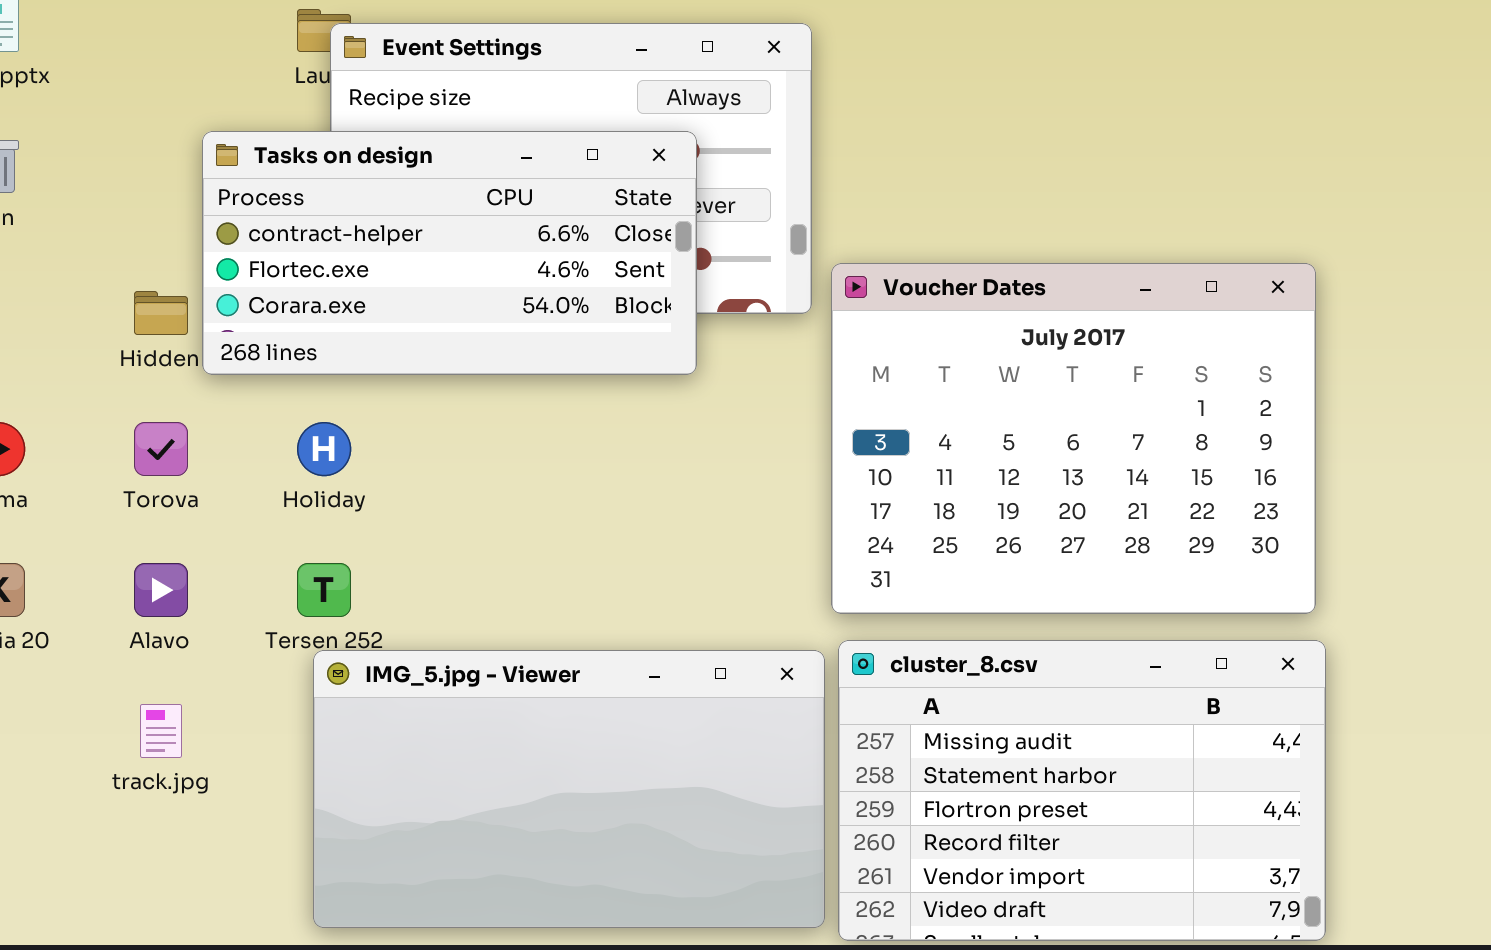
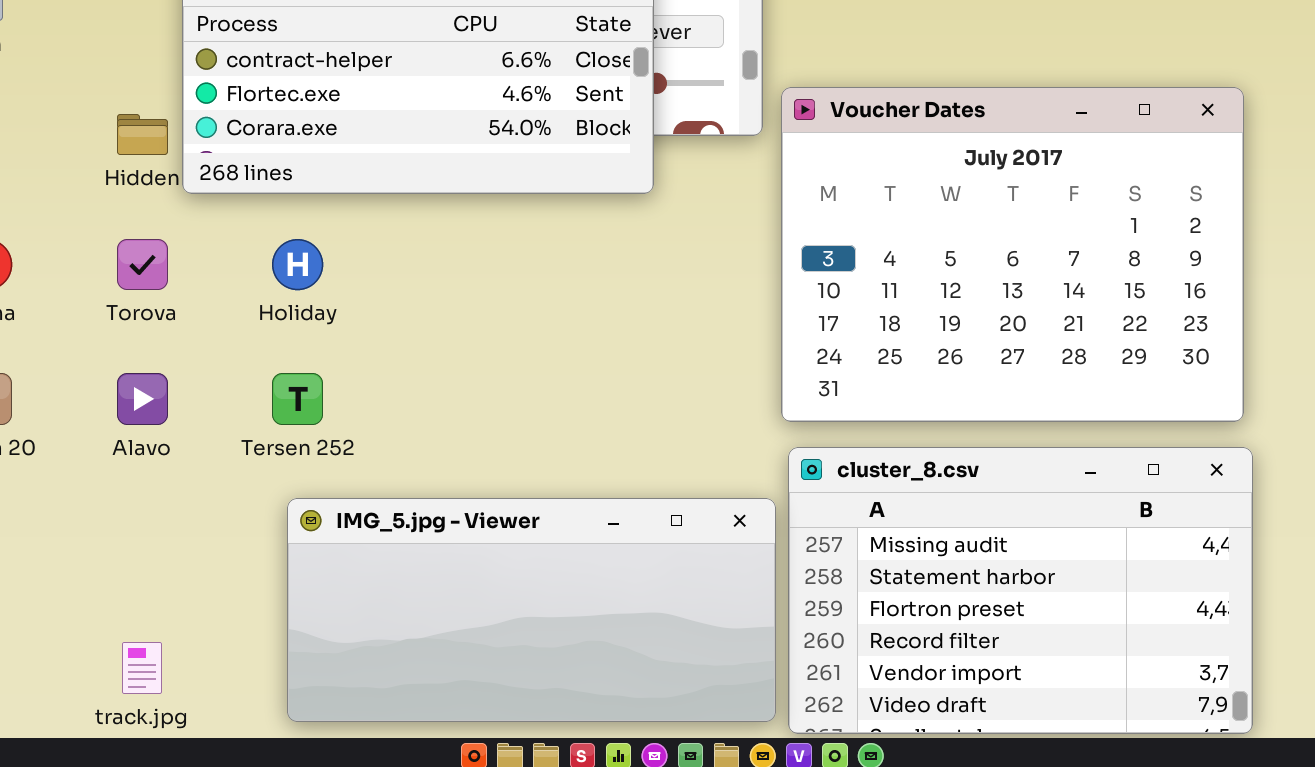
IMG_5.jpg - Viewer: [313,650,825,928] -> [287,498,776,722], resized
track.jpg: [140,704,182,758] -> [122,642,162,694], moved

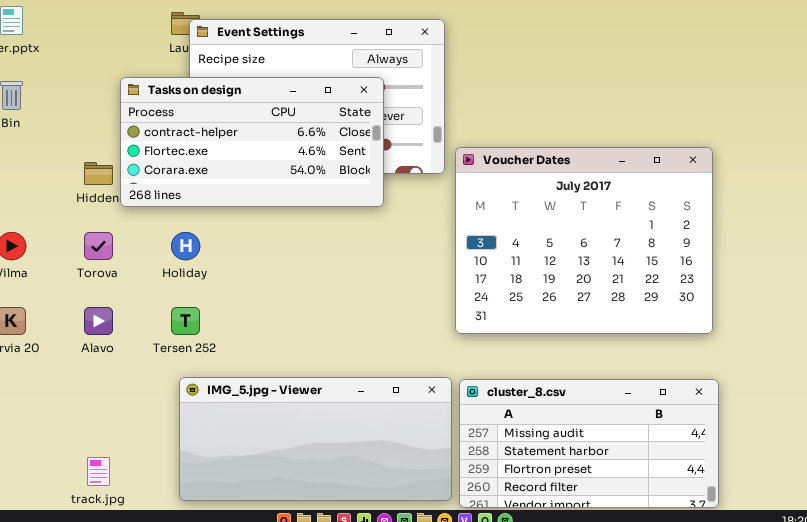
cluster_8.csv: [788,447,1253,734] -> [459,379,719,508], resized

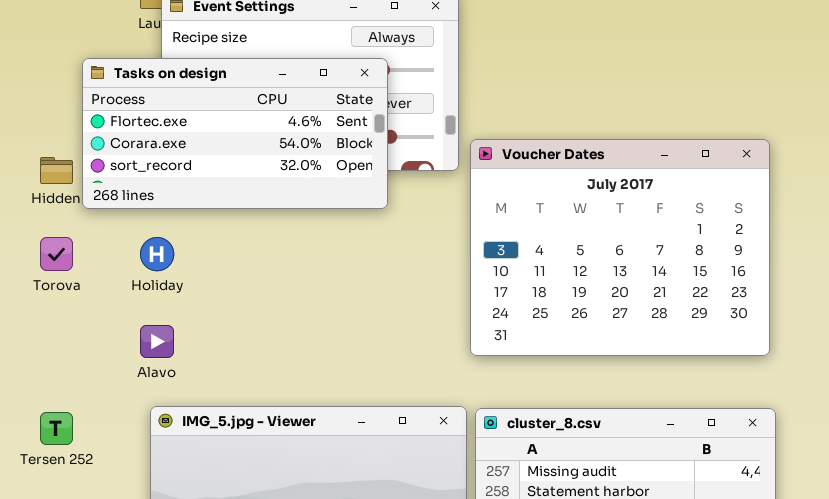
Tasks on design: [120,77,384,207] -> [82,58,388,209], scrolled down 1 row
Alavo: [84,307,113,335] -> [140,325,174,358], moved
Tersen 252: [171,307,200,335] -> [40,412,73,445], moved

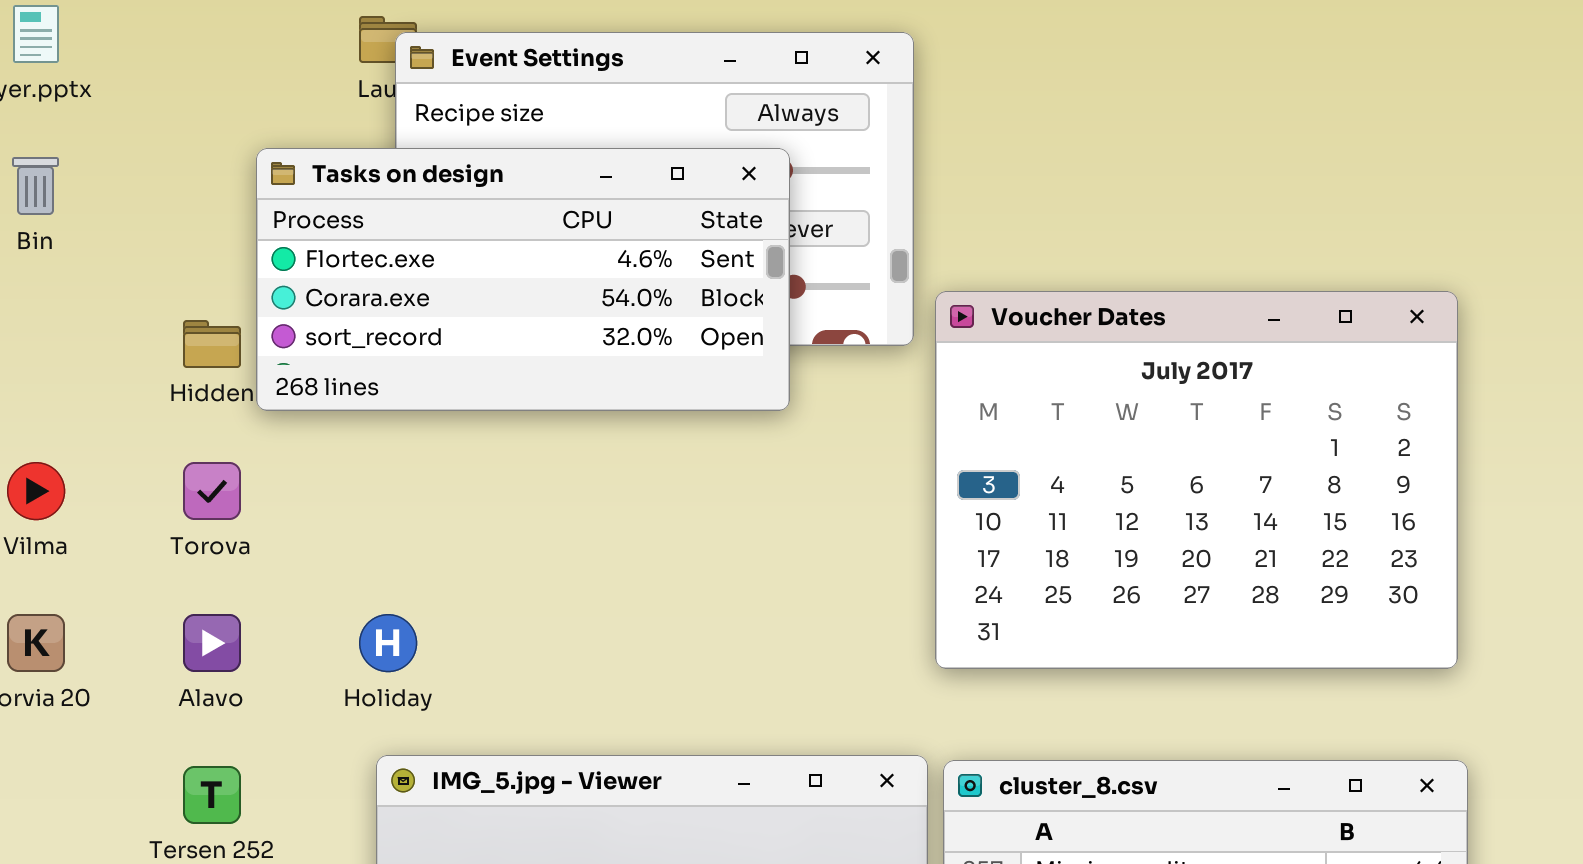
Holiday: [140,237,174,271] -> [359,614,417,672], moved
Alavo: [140,325,174,358] -> [183,614,241,672], moved

